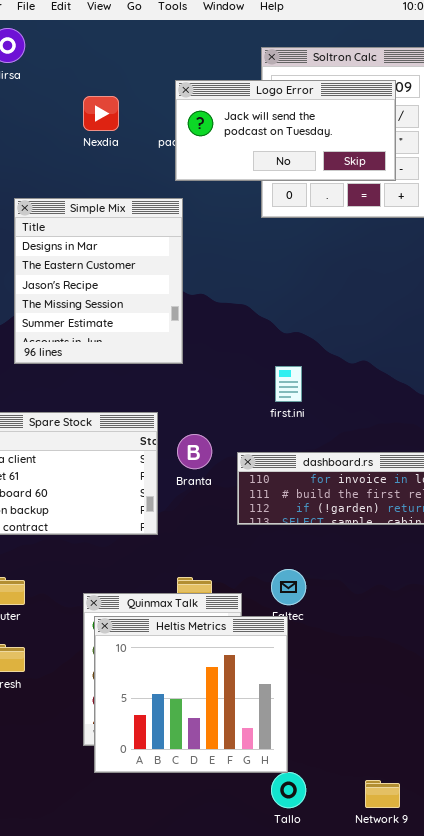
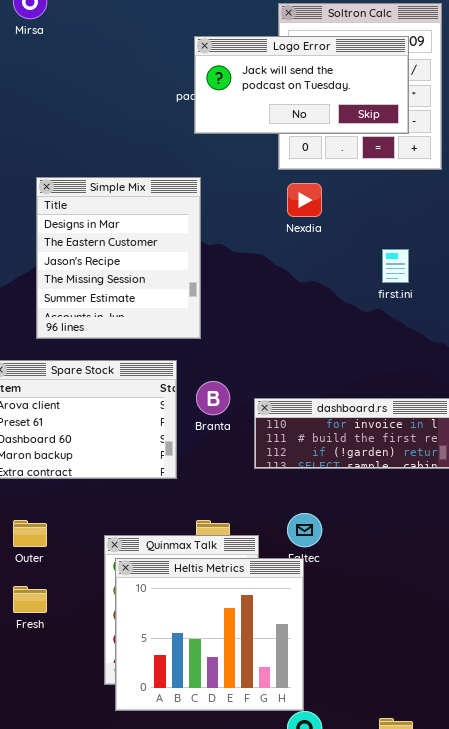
Nexdia: [83,96,119,131] -> [287,183,322,217], moved
Simple Mix: [14,198,183,364] -> [36,177,201,339], moved
first.ini: [275,366,302,402] -> [382,249,409,283], moved

